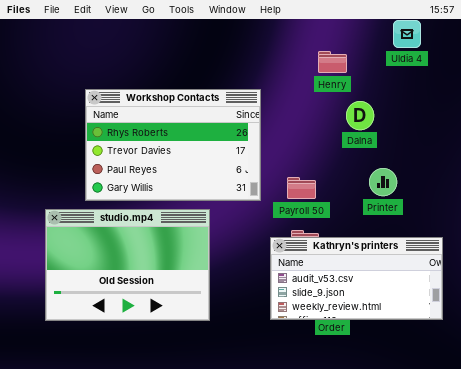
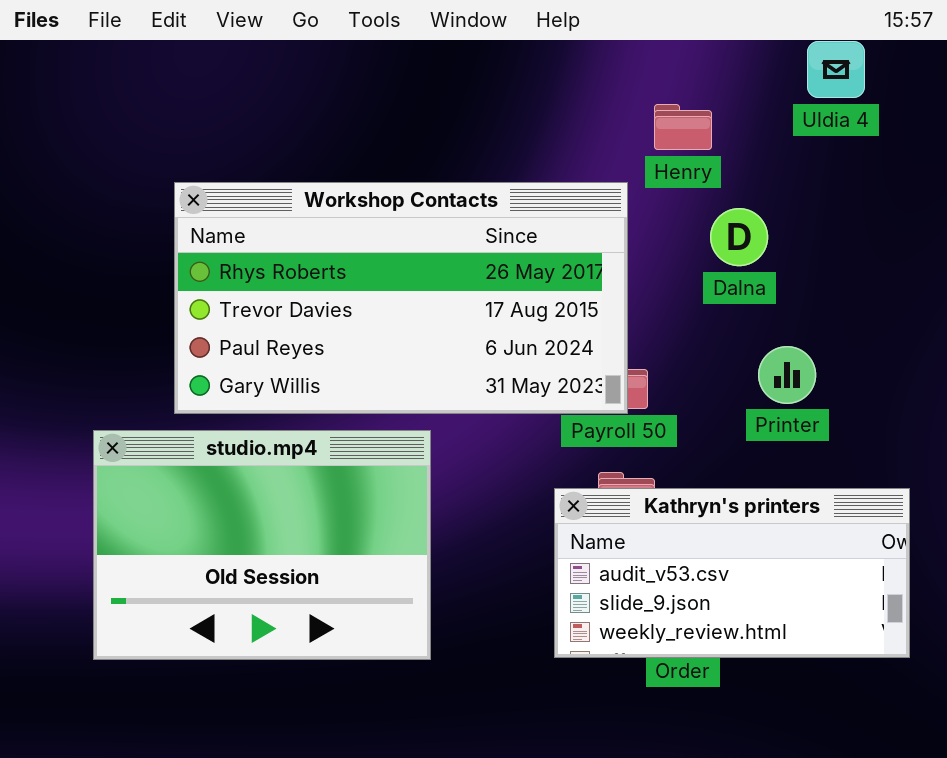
Workshop Contacts: [85,89,261,201] -> [174,182,628,414], resized

